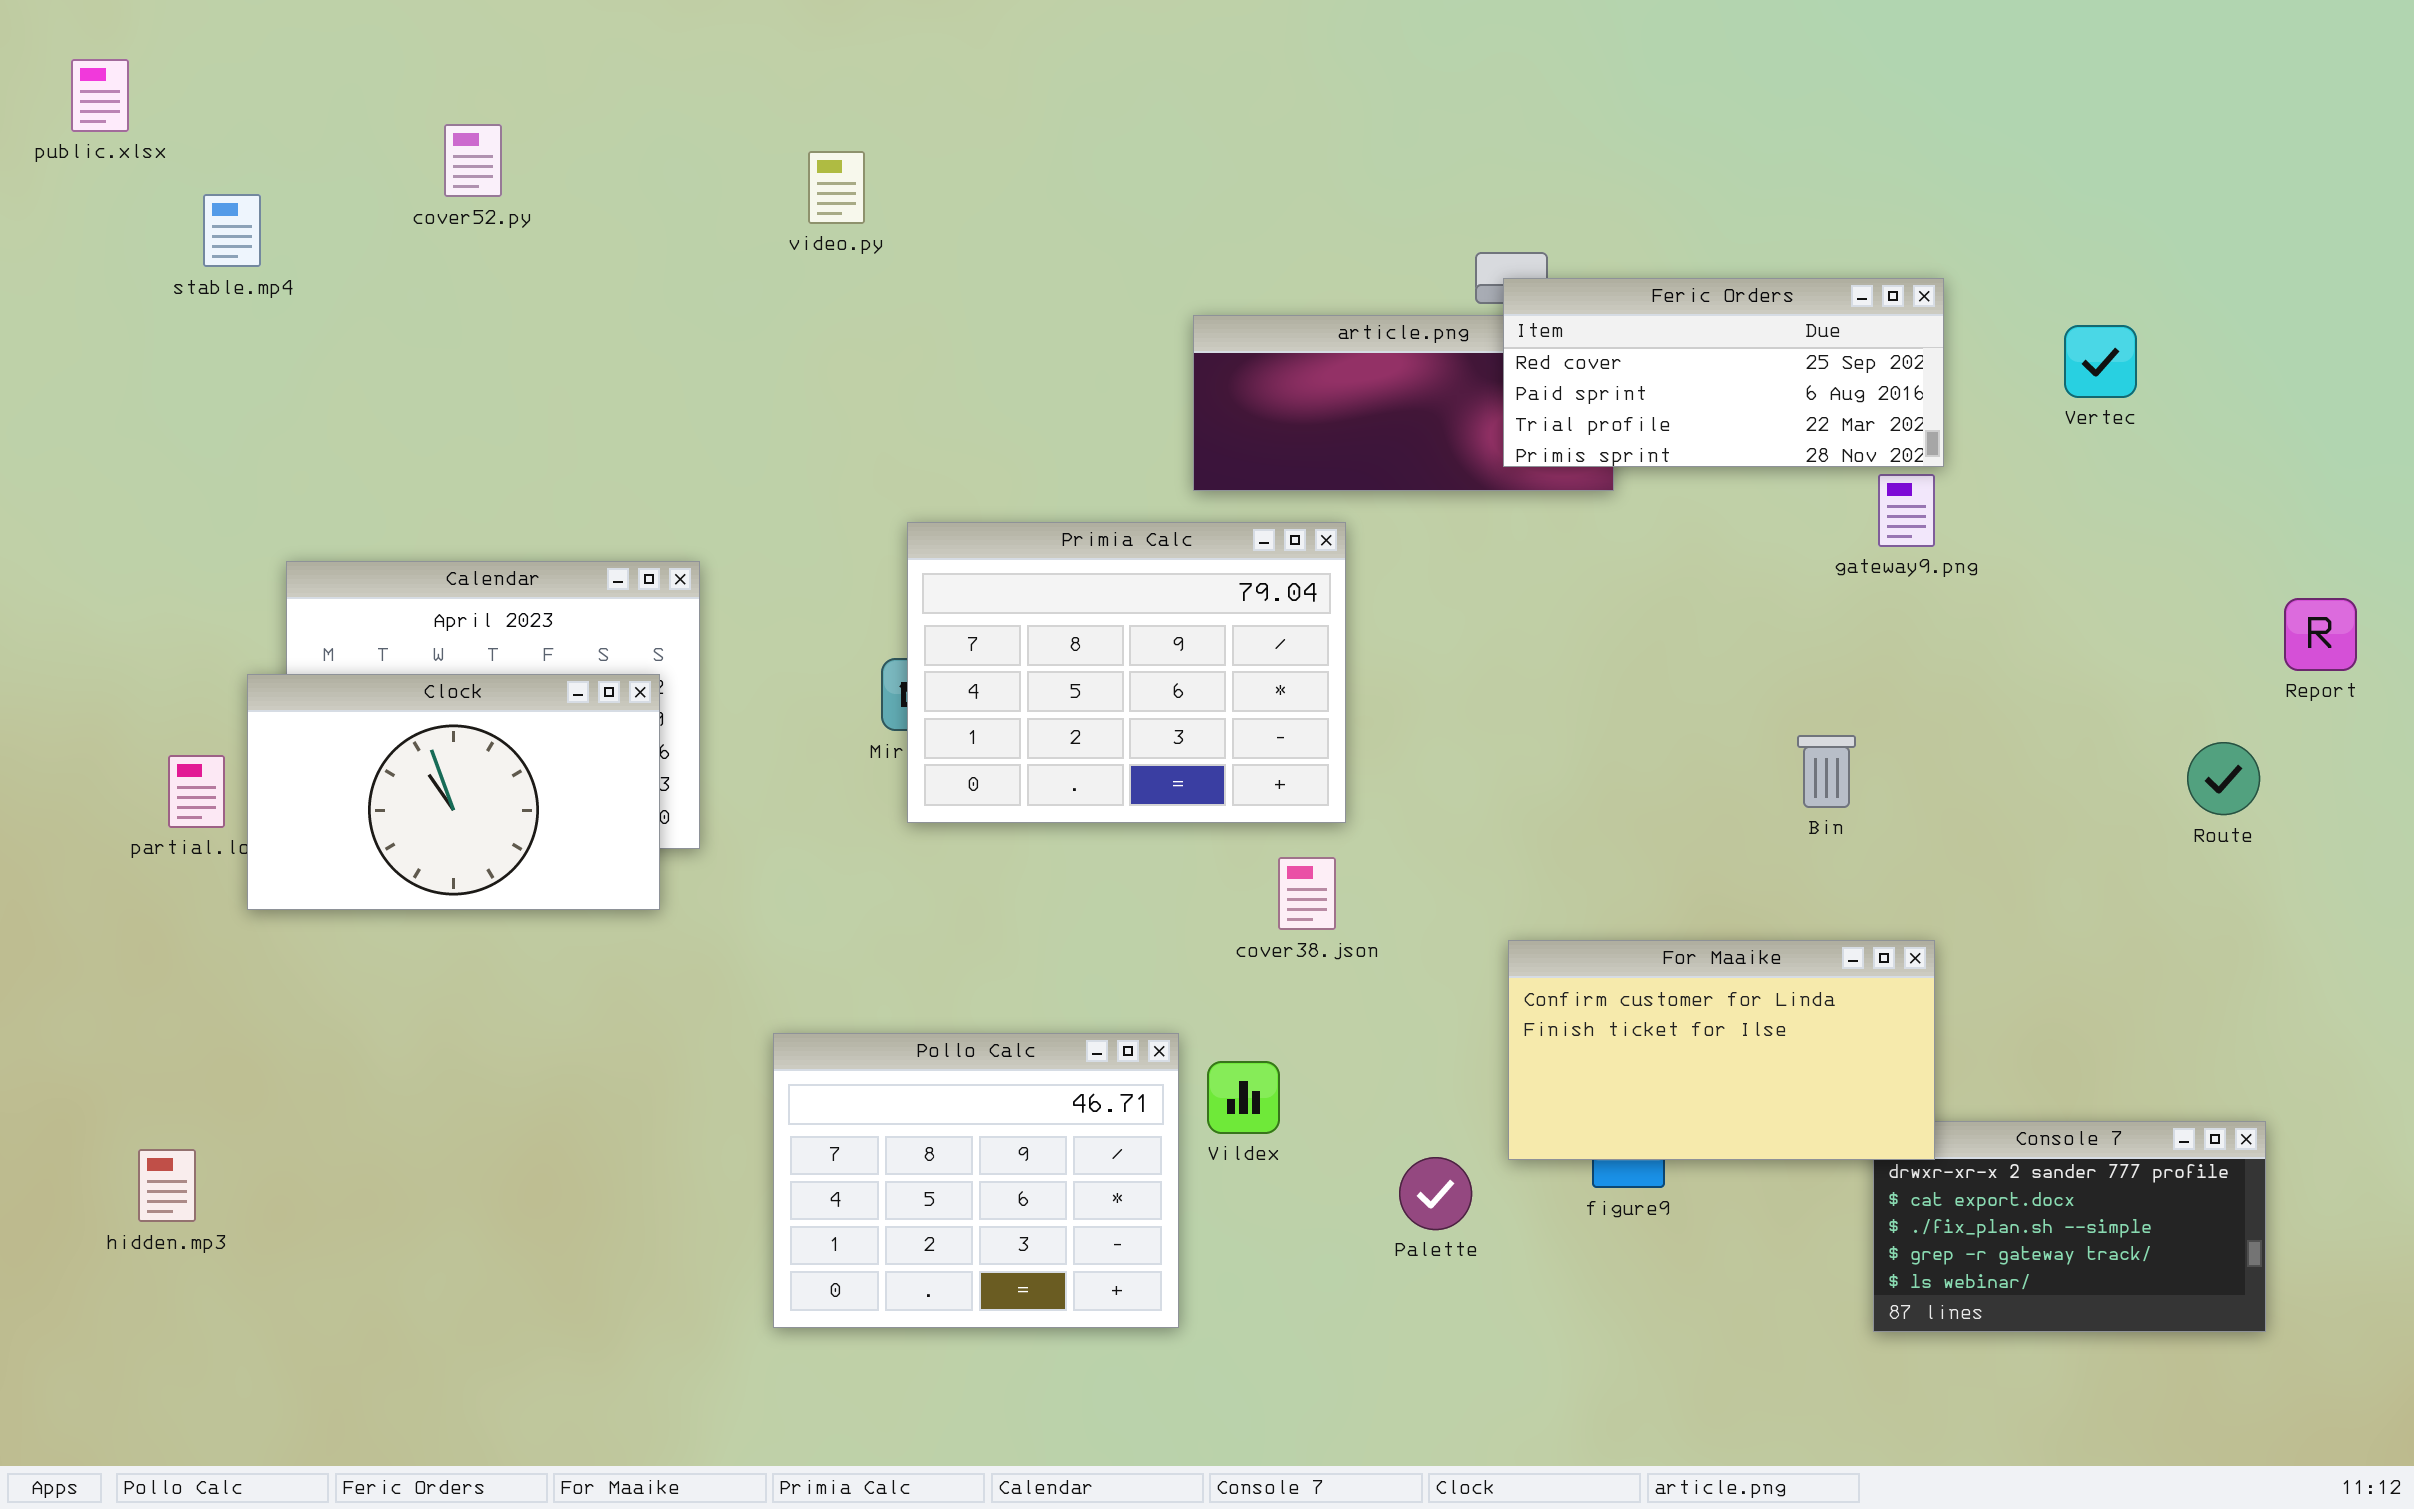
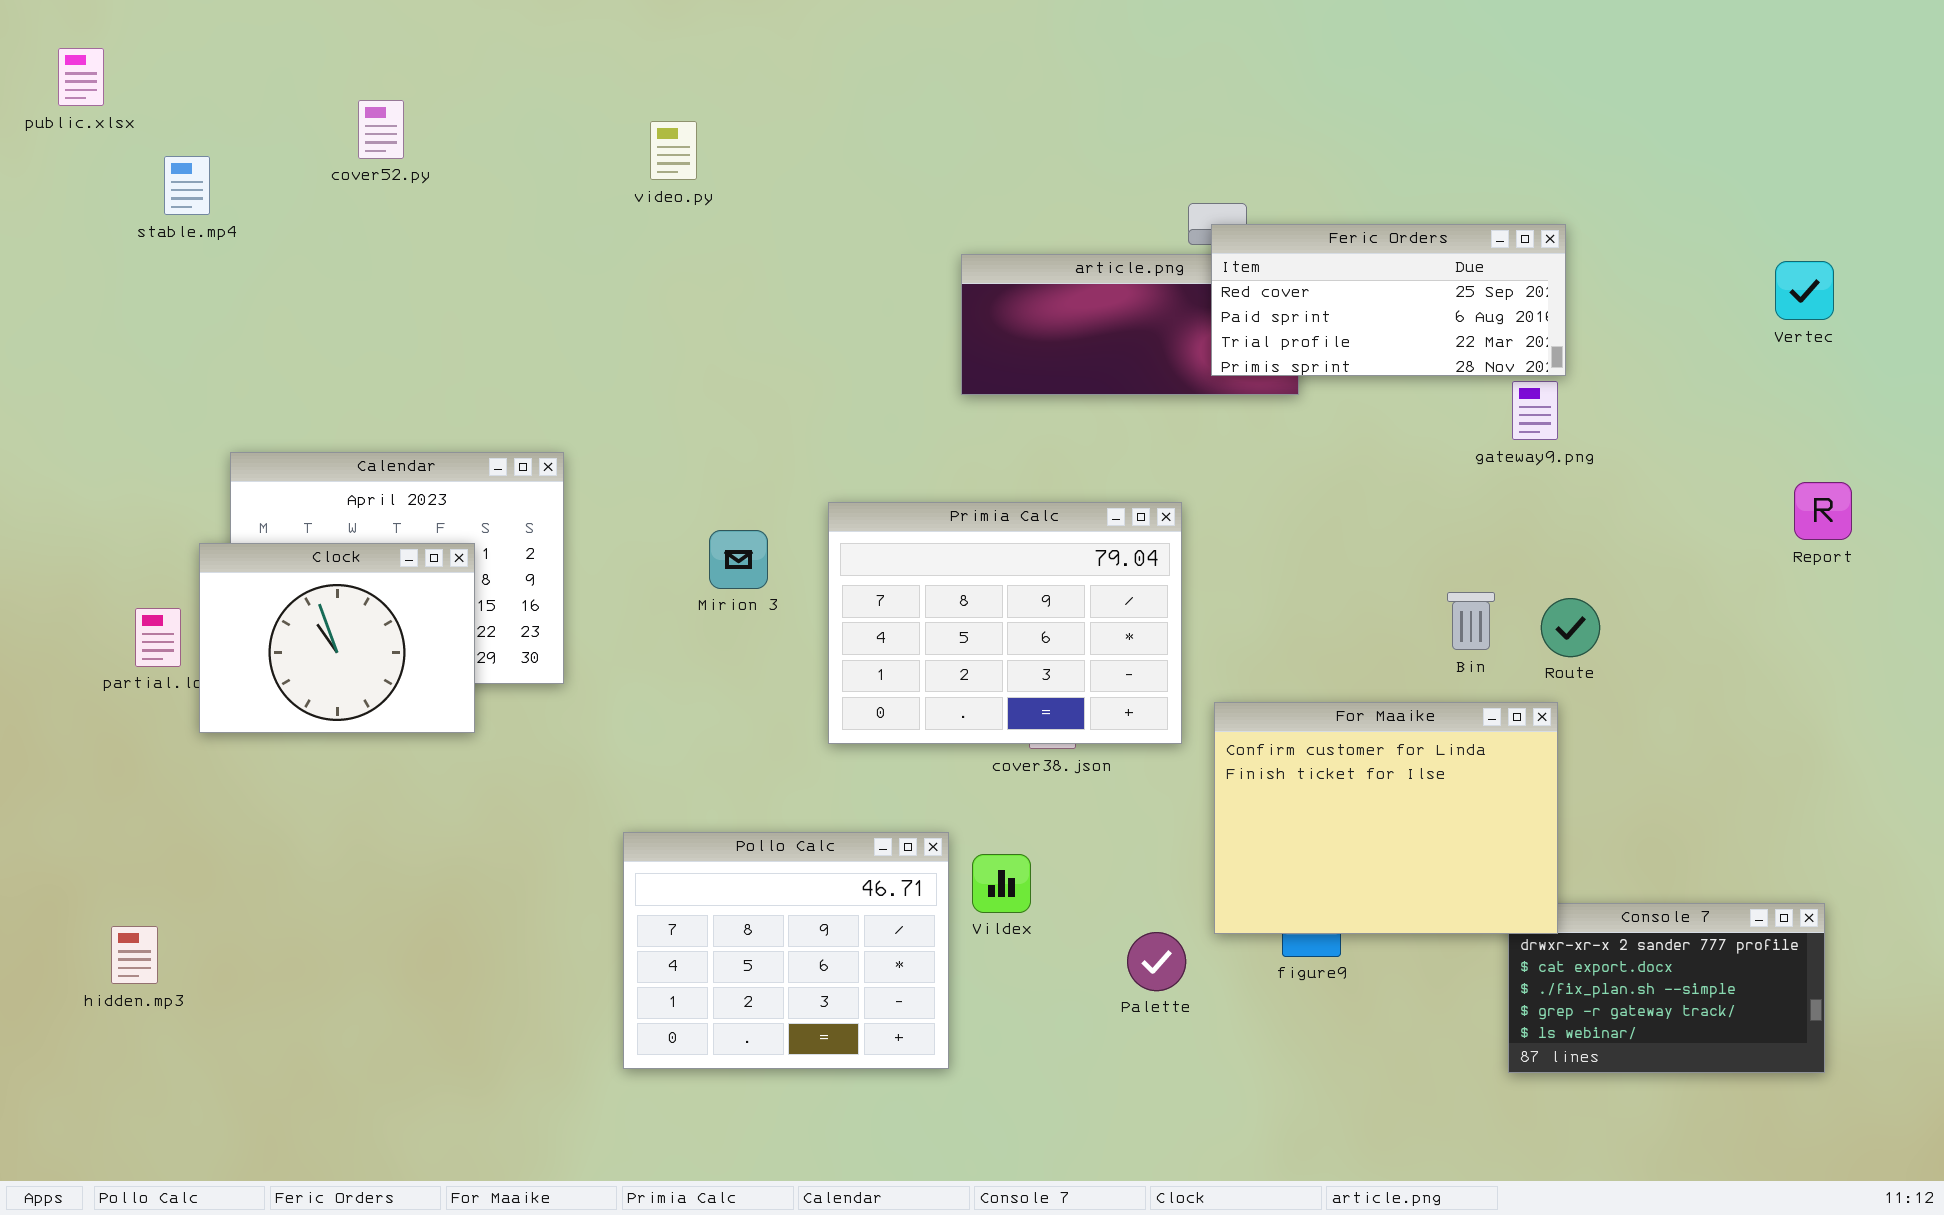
Vertec: [2064,325,2137,398] -> [1775,261,1834,320], moved
Primia Calc: [907,522,1346,823] -> [828,502,1182,744], moved
Report: [2284,598,2357,671] -> [1794,482,1852,540], moved
Clock: [247,674,660,910] -> [199,543,475,733], resized
Route: [2187,742,2260,815] -> [1541,598,1600,657], moved
For Maaike: [1508,940,1935,1160] -> [1214,702,1558,934], resized

